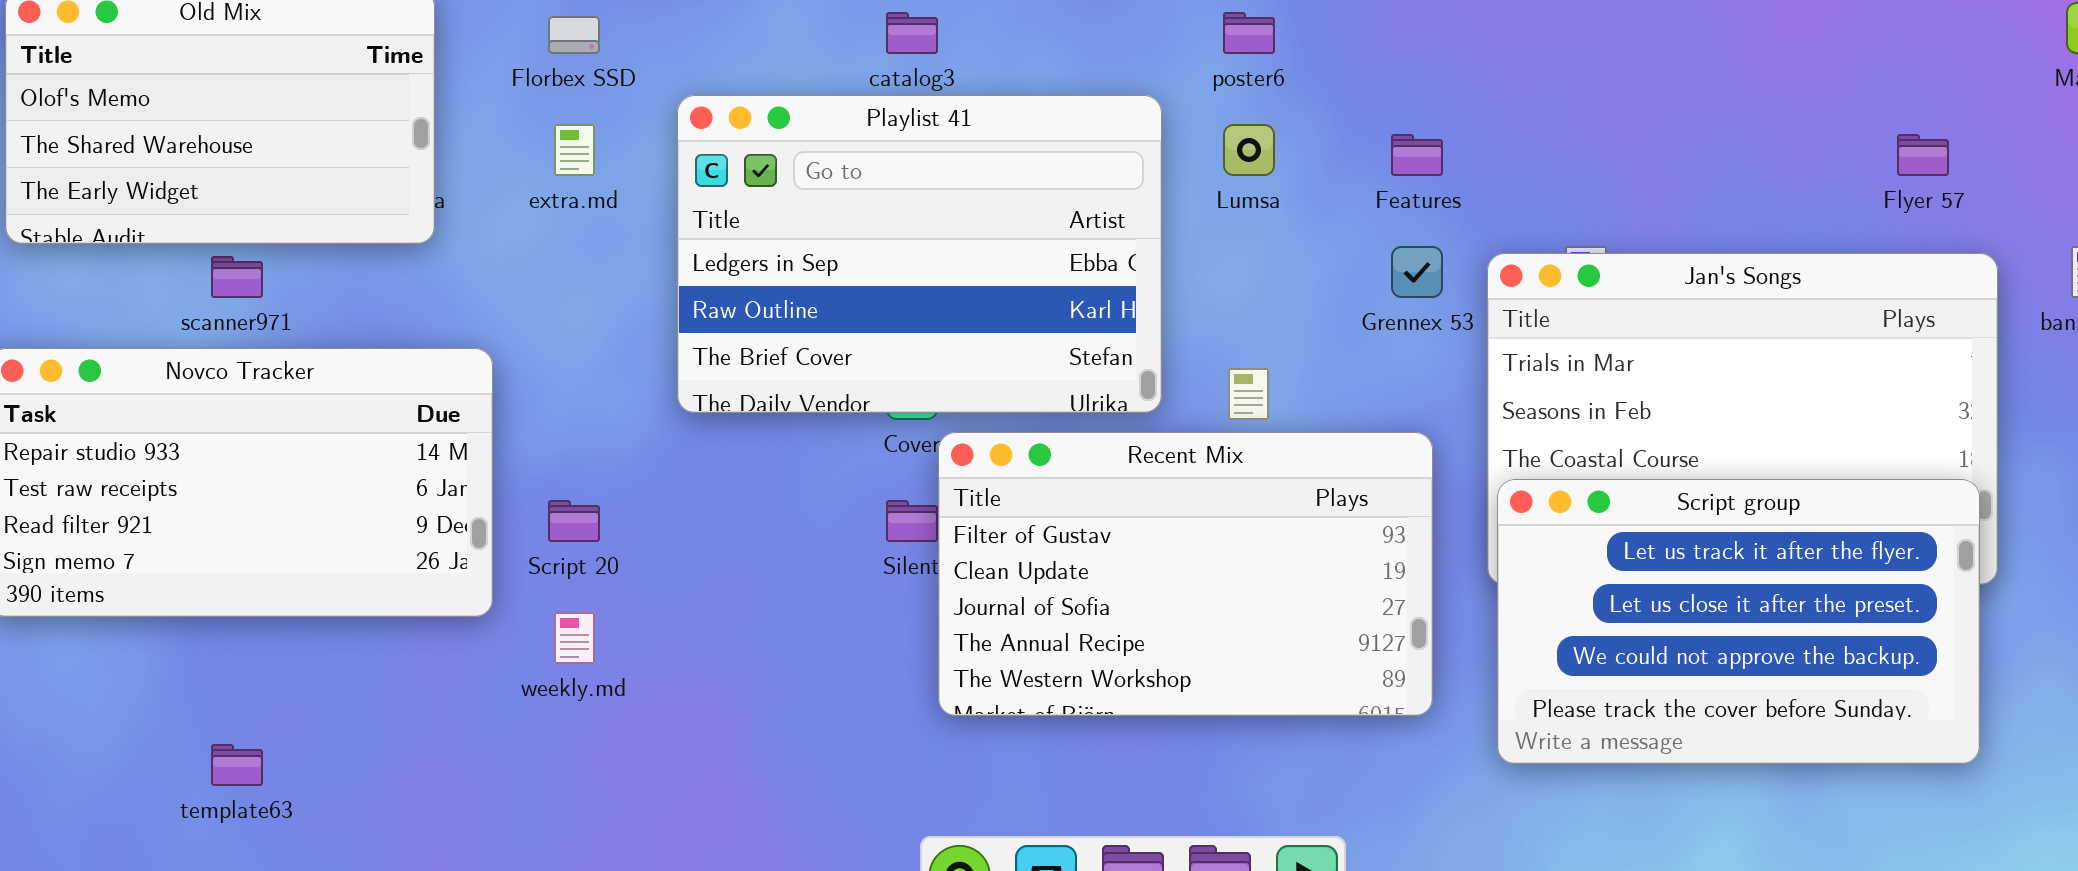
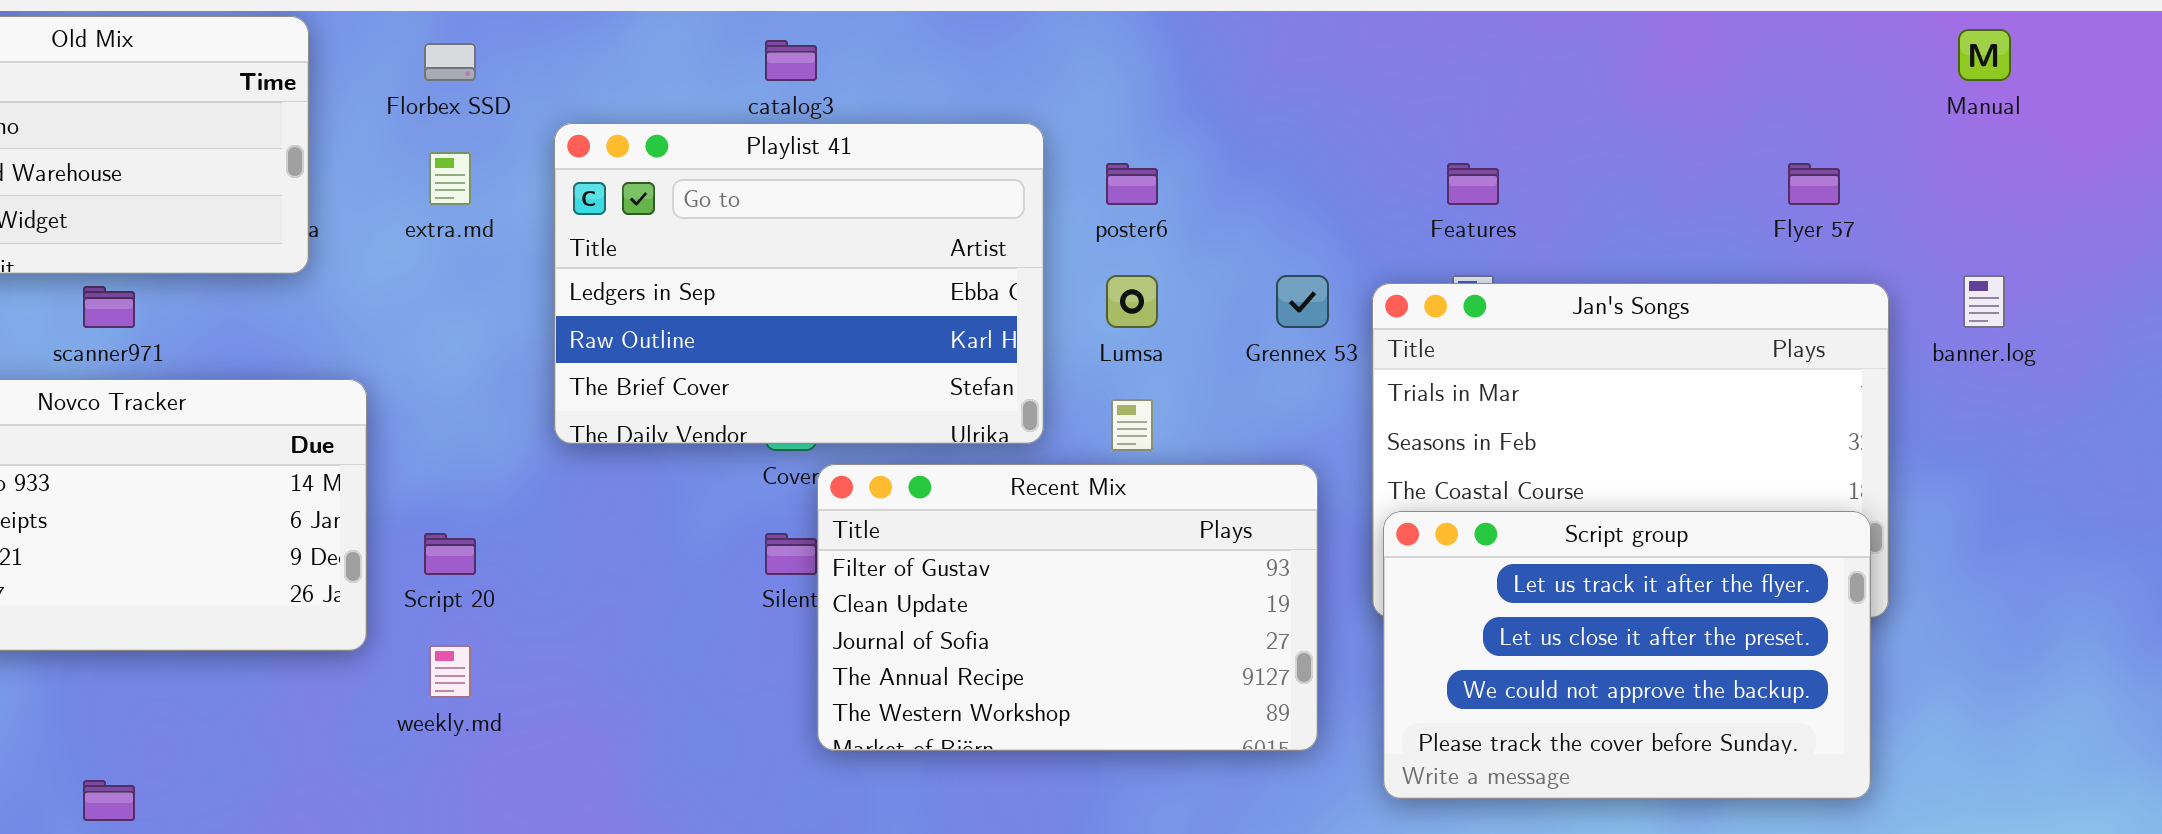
poster6: [1223,12,1275,54] -> [1106,163,1158,205], moved
Lumsa: [1223,124,1275,176] -> [1106,275,1158,328], moved
Features: [1391,134,1443,176] -> [1447,163,1499,205], moved

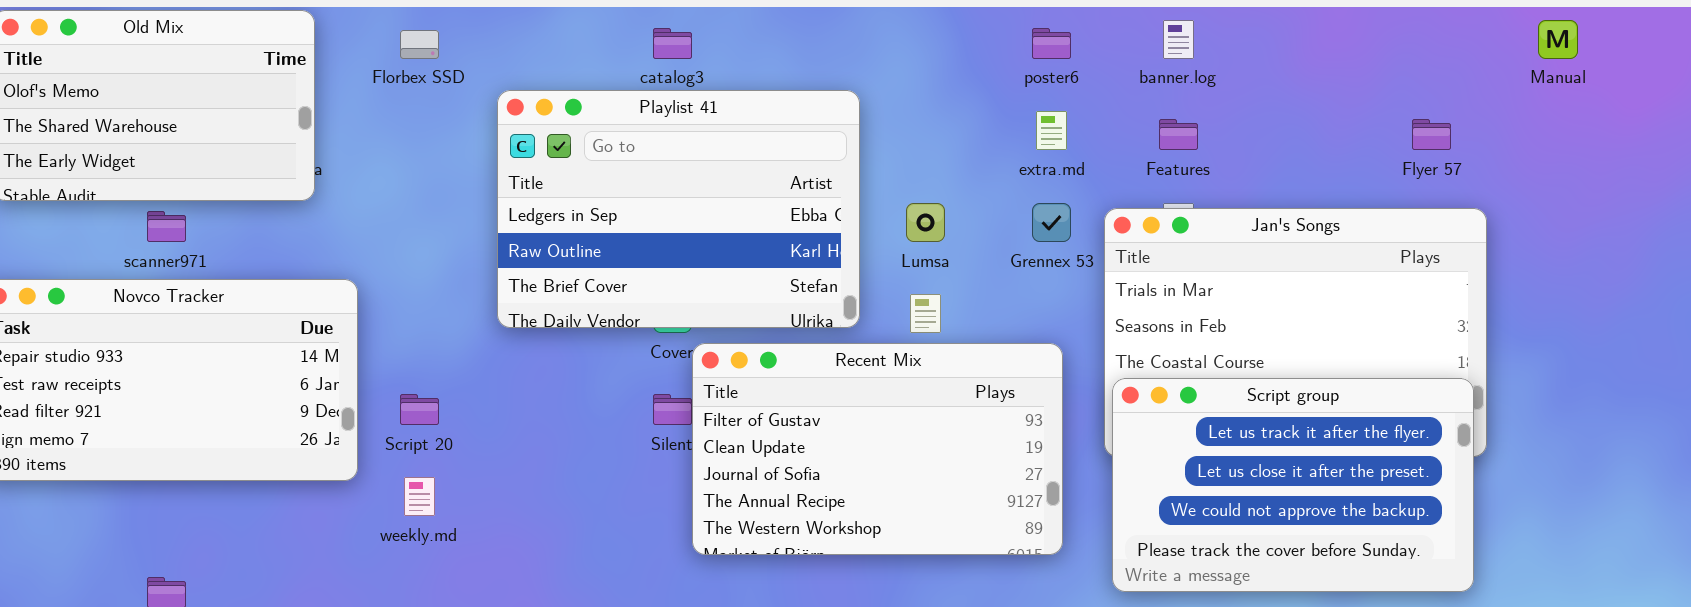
extra.md: [429,152,471,205] -> [1036,111,1067,150], moved
poster6: [1106,163,1158,205] -> [1032,28,1071,59], moved
banner.log: [1963,275,2005,328] -> [1163,20,1194,59], moved

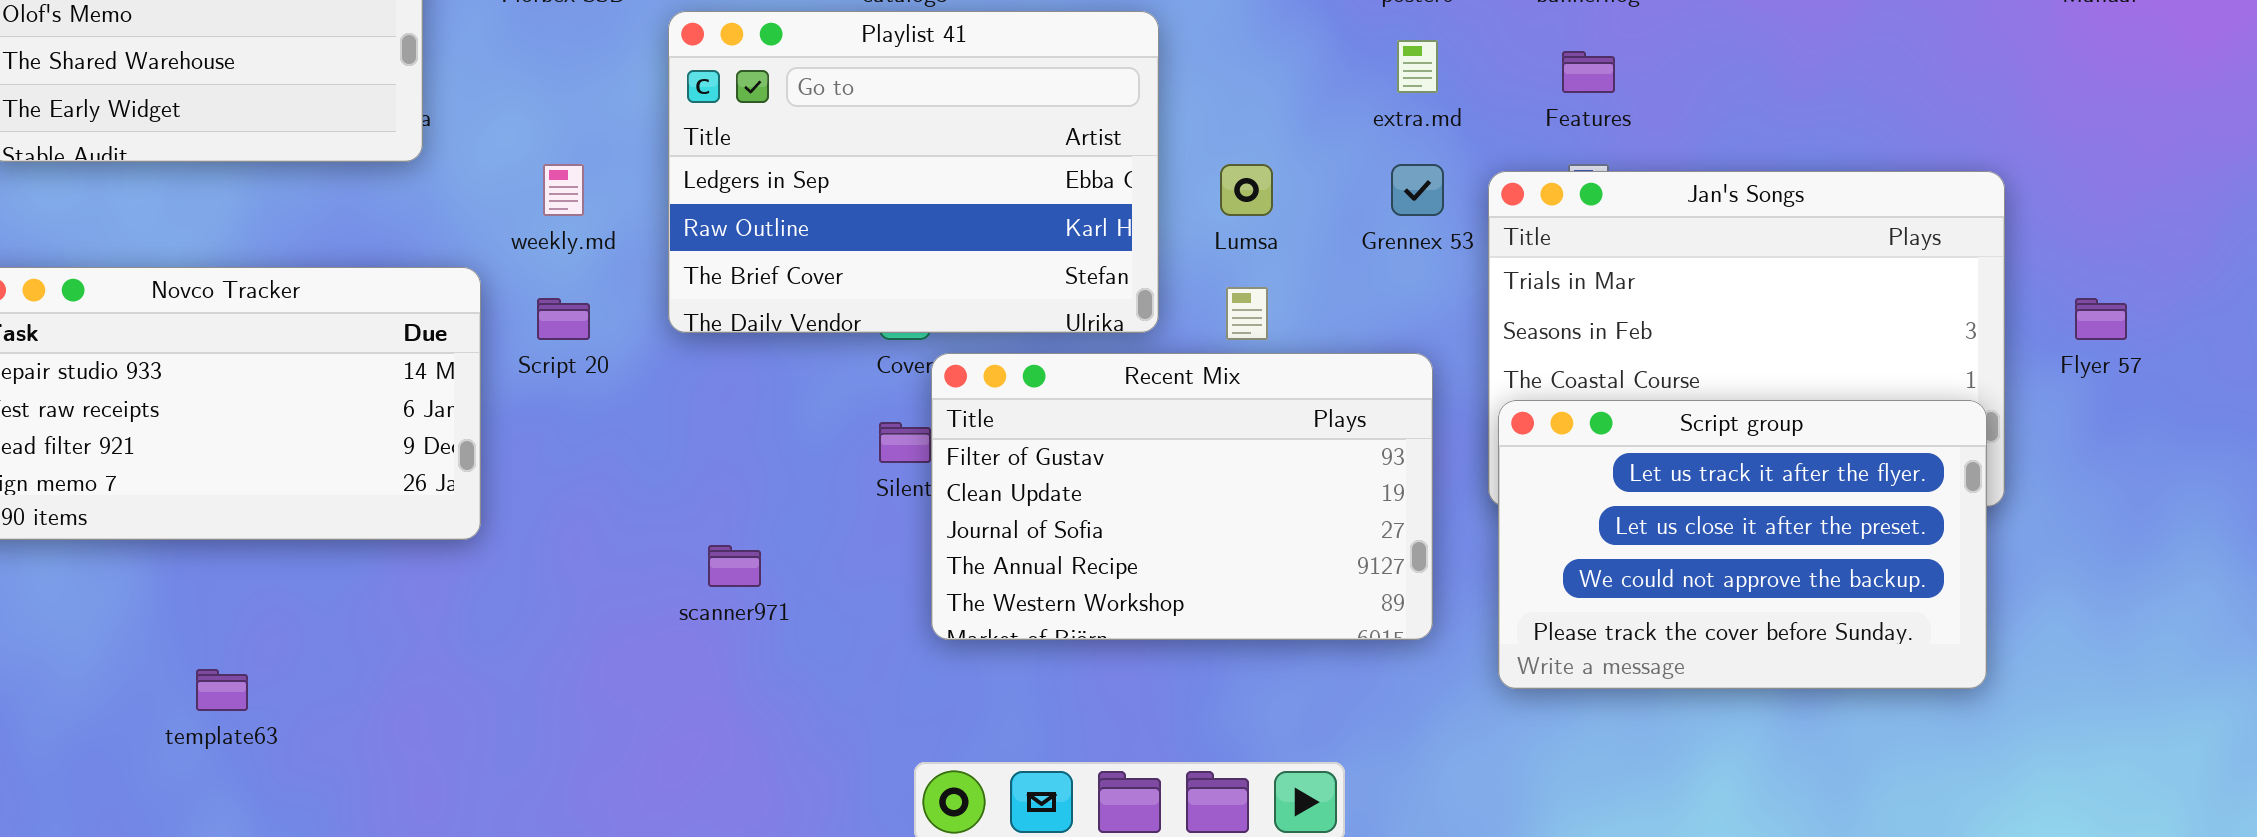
Flyer 57: [1412,119,1451,150] -> [2075,298,2127,340], moved
scanner971: [147,211,186,242] -> [708,545,761,587], moved
Script 20: [400,394,439,425] -> [537,298,590,340], moved
weekly.md: [404,477,435,516] -> [543,164,584,216], moved

